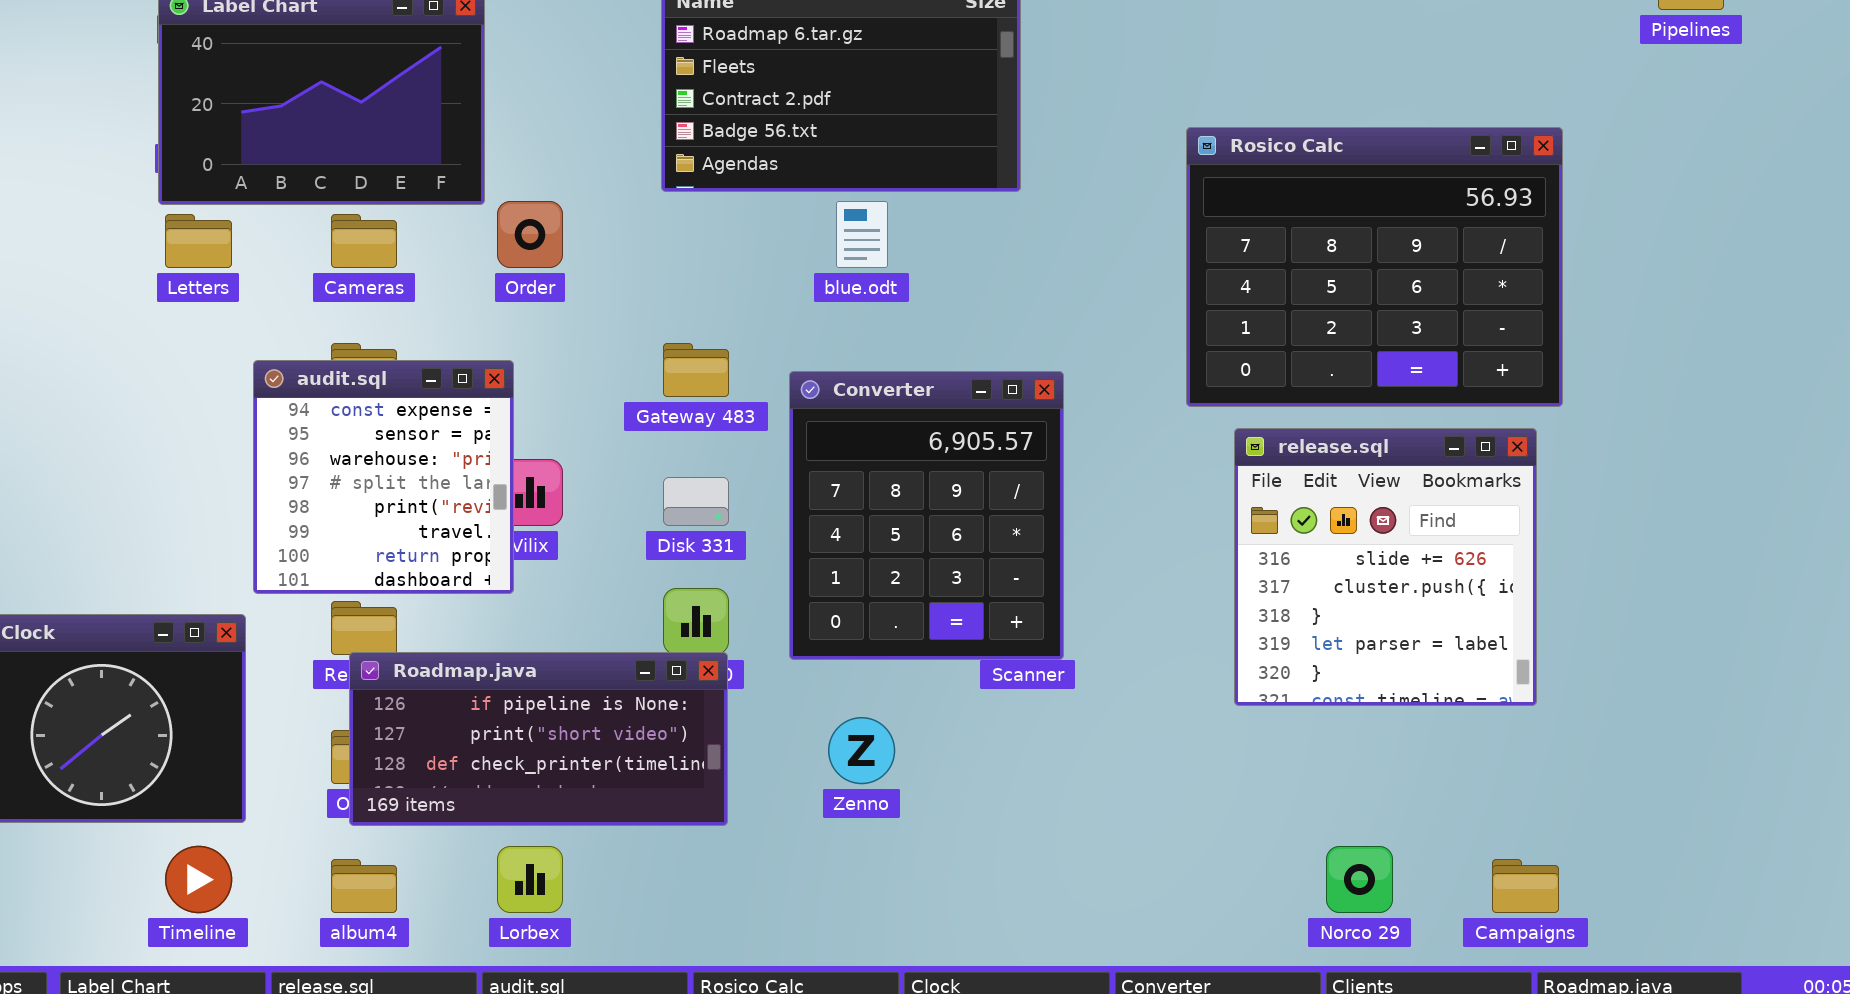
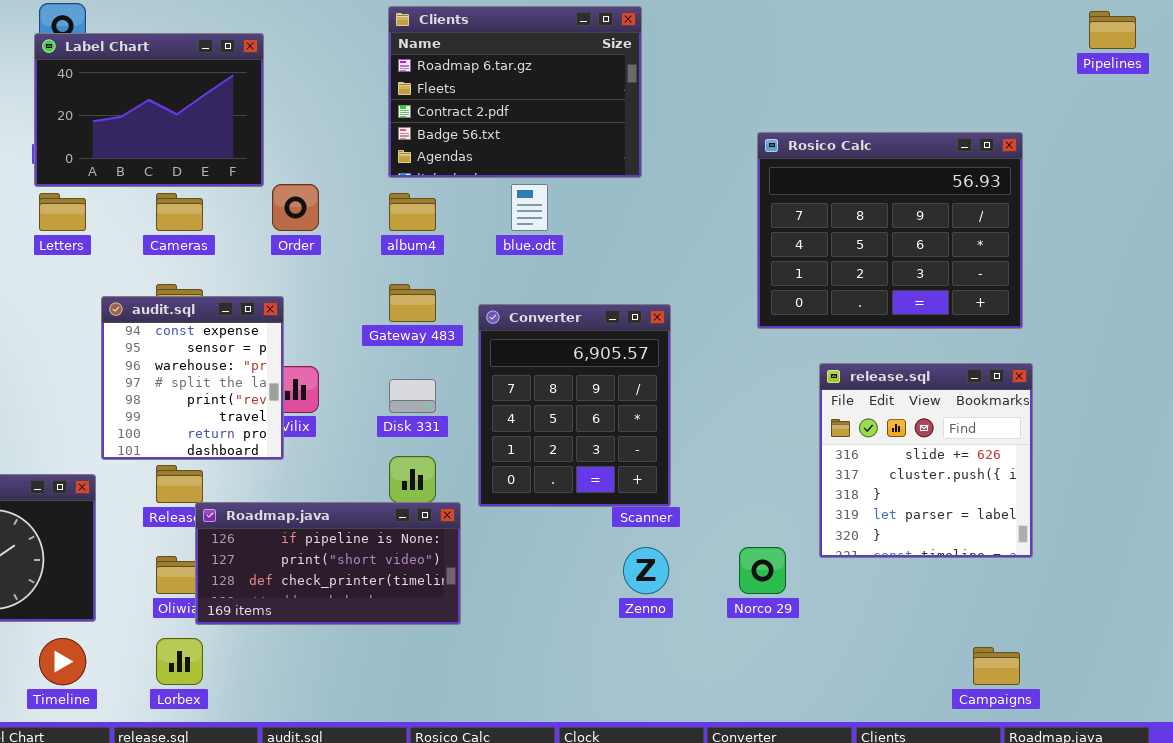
release.sql: [1234,428,1537,706] -> [819,363,1033,558], moved
Roadmap.java: [349,652,728,826] -> [195,502,461,625], moved
Zenno: [828,717,895,784] -> [623,547,669,594], moved
Lorbex: [497,846,563,913] -> [156,638,203,685], moved
Norco 29: [1326,846,1393,913] -> [739,547,786,594], moved
album4: [331,859,397,913] -> [389,193,436,231], moved

